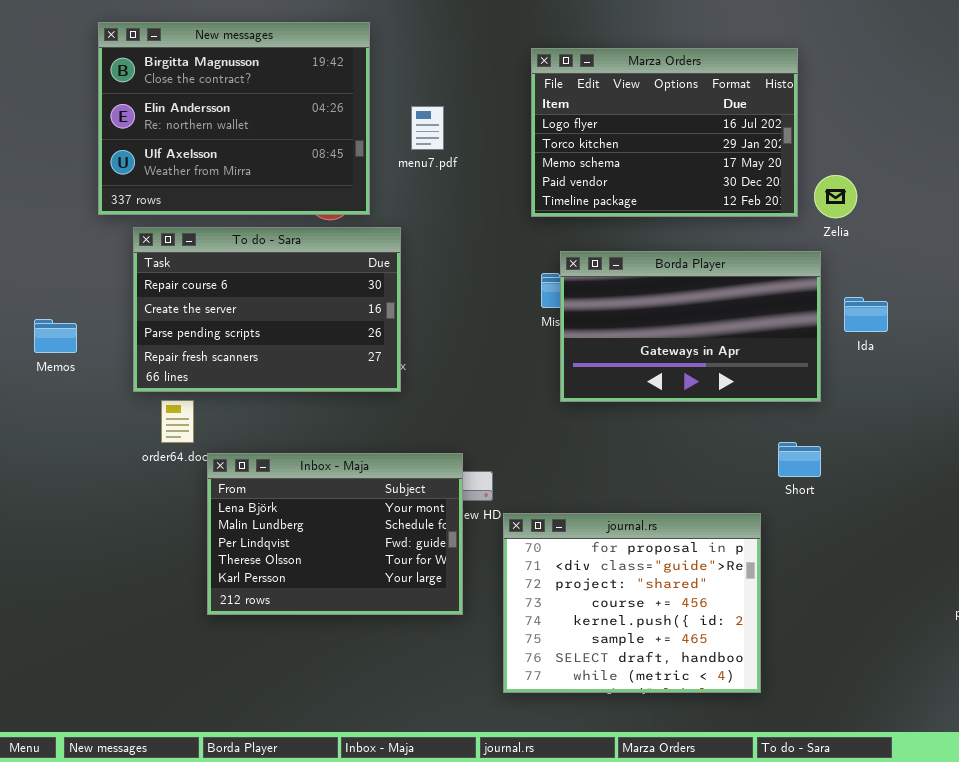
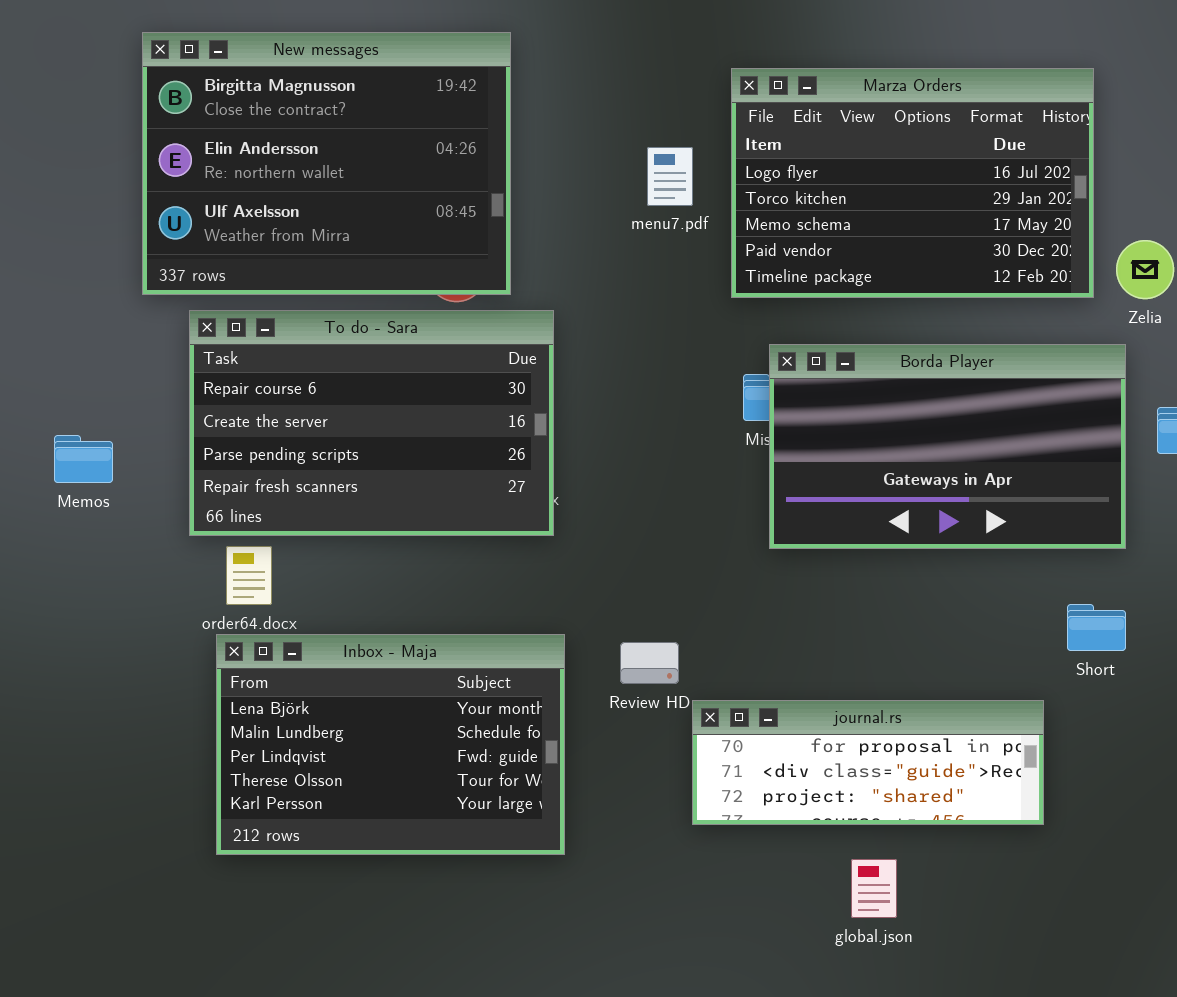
menu7.pdf: [411,106,444,150] -> [647,147,693,206], moved
Inbox - Maja: [207,453,463,615] -> [216,634,565,855], moved
journal.rs: [503,513,761,693] -> [692,700,1044,825], resized

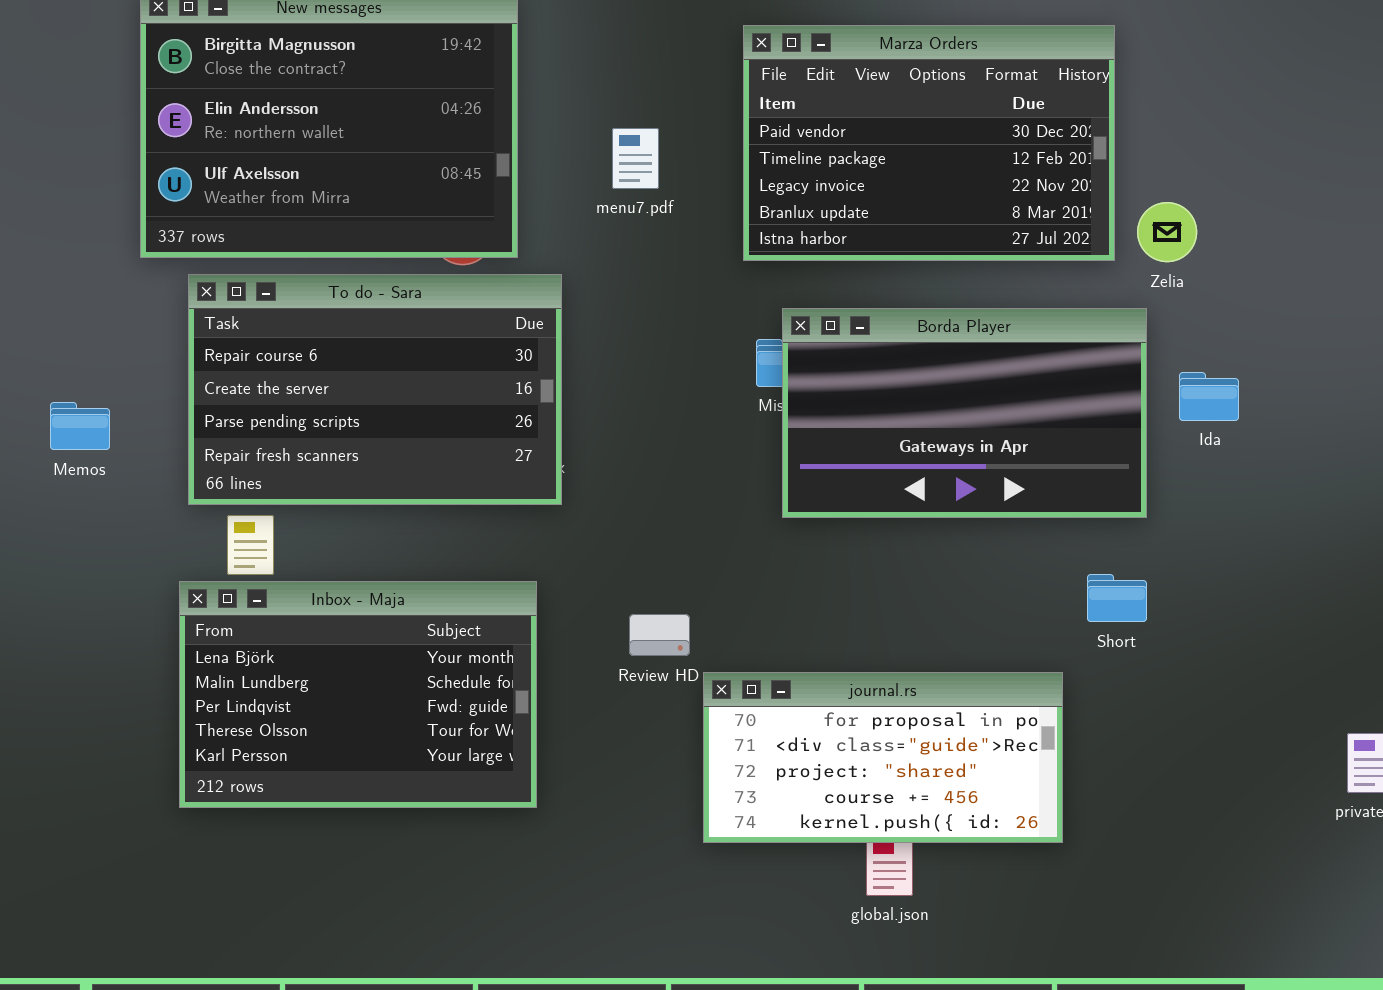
Marza Orders: [731,68,1094,298] -> [743,25,1115,261], scrolled down 3 rows
menu7.pdf: [647,147,693,206] -> [612,128,659,189], moved
Inbox - Maja: [216,634,565,855] -> [179,581,537,808], moved
journal.rs: [692,700,1044,825] -> [703,672,1063,843], resized

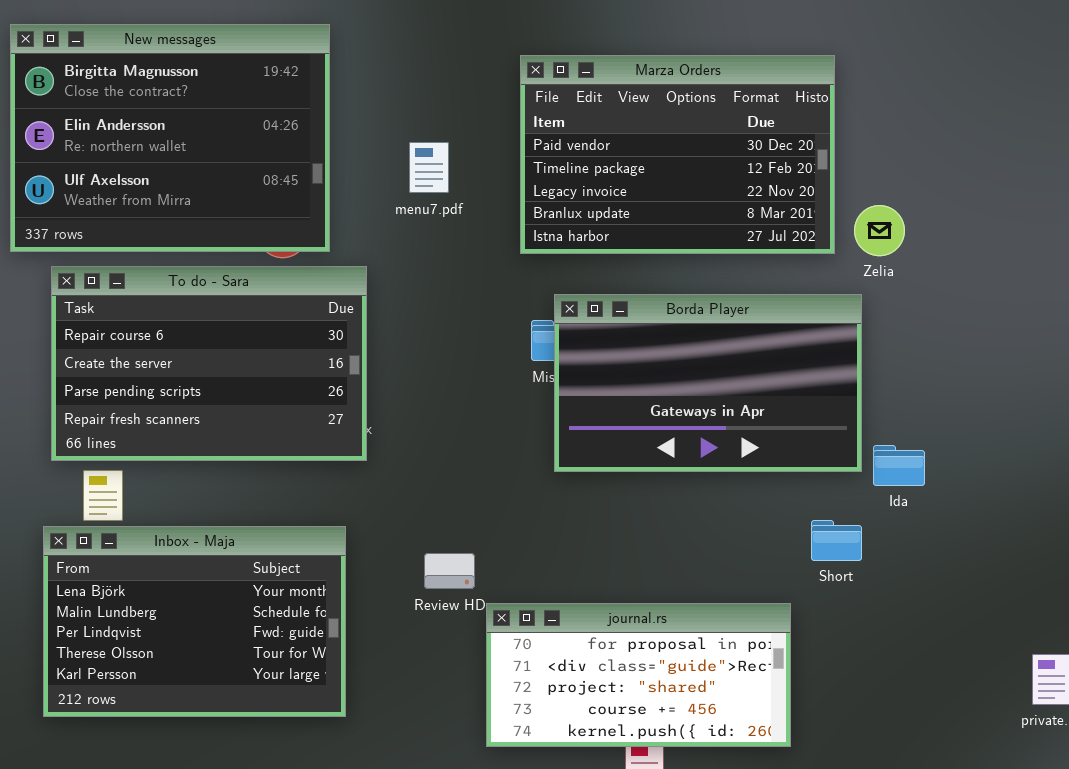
Ida: [1179,372,1239,421] -> [873,445,925,486], moved

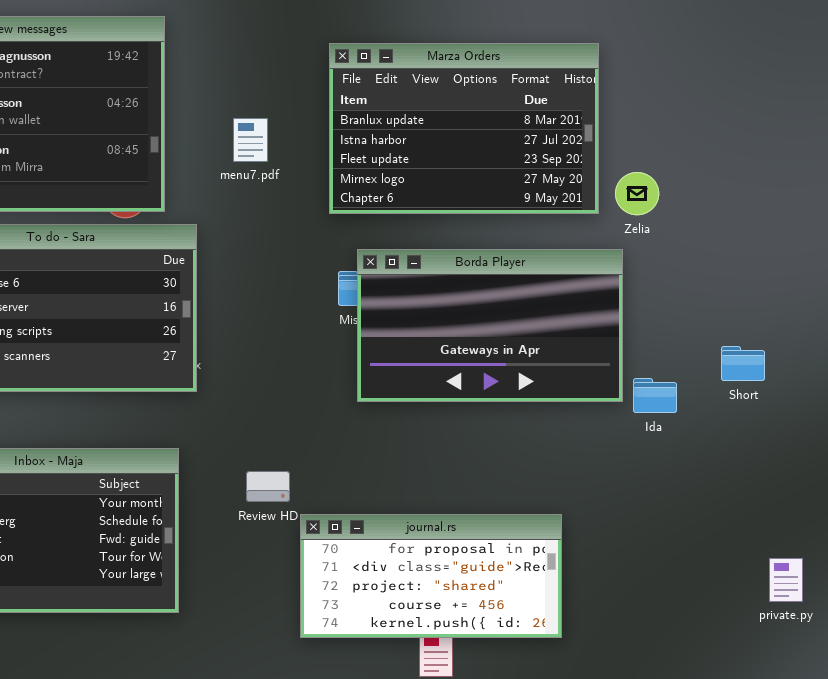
Marza Orders: [520,55,835,254] -> [329,43,599,214], scrolled down 3 rows
Short: [811,520,862,561] -> [721,346,765,381], moved

